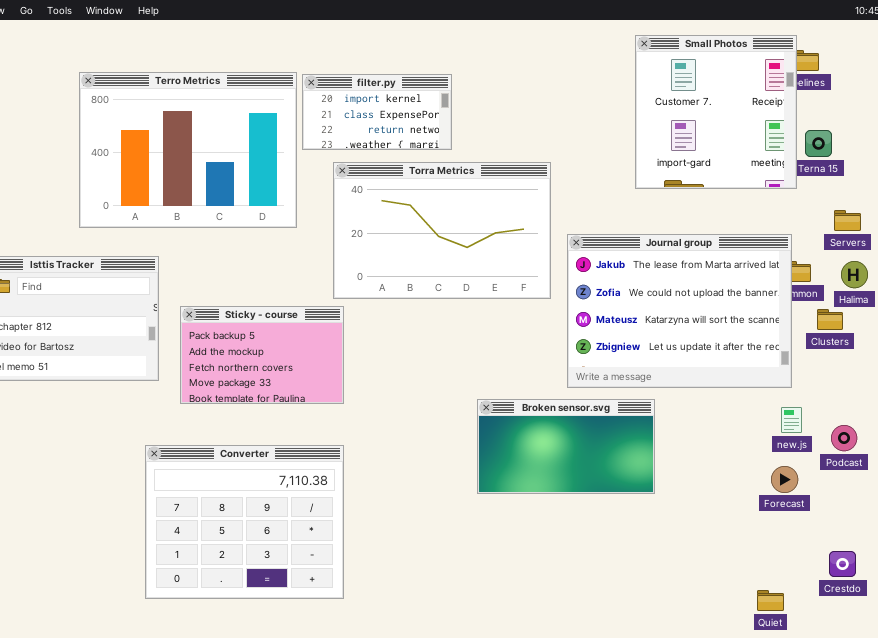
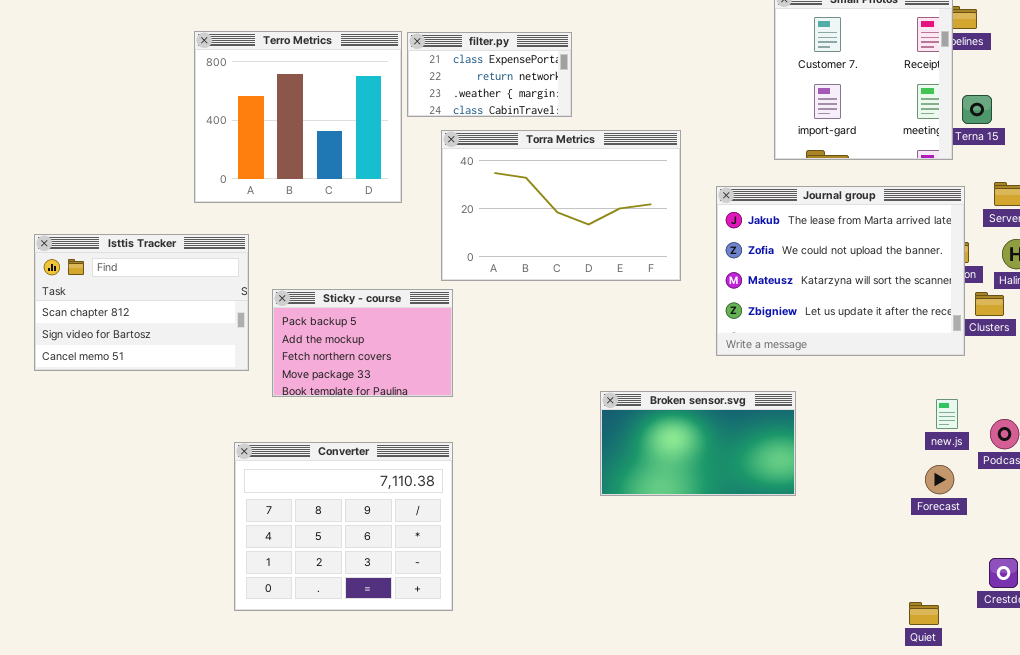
Terro Metrics: [79,72,297,228] -> [194,31,402,203], resized
filter.py: [302,74,452,150] -> [407,32,572,117], scrolled down 1 row
Journal group: [567,234,792,388] -> [716,186,965,356], moved

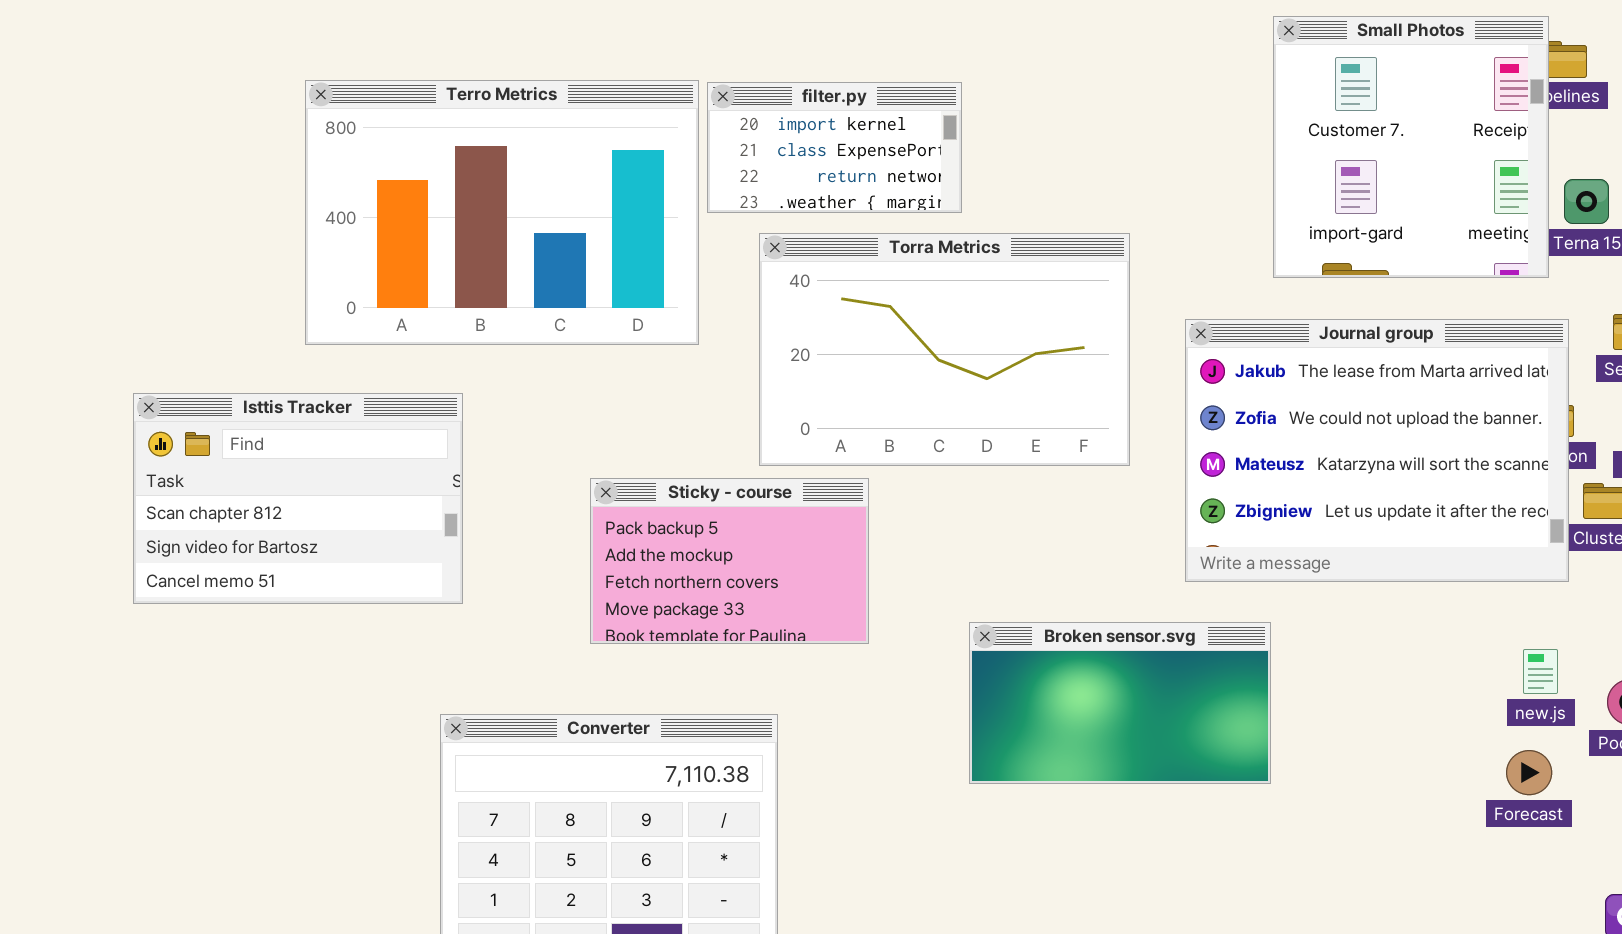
Terro Metrics: [194,31,402,203] -> [305,80,699,345], resized
filter.py: [407,32,572,117] -> [707,82,962,213], scrolled up 1 row
Sticky - course: [272,289,453,397] -> [590,478,869,644], moved
Broken sensor.svg: [600,391,796,496] -> [969,622,1271,784], moved

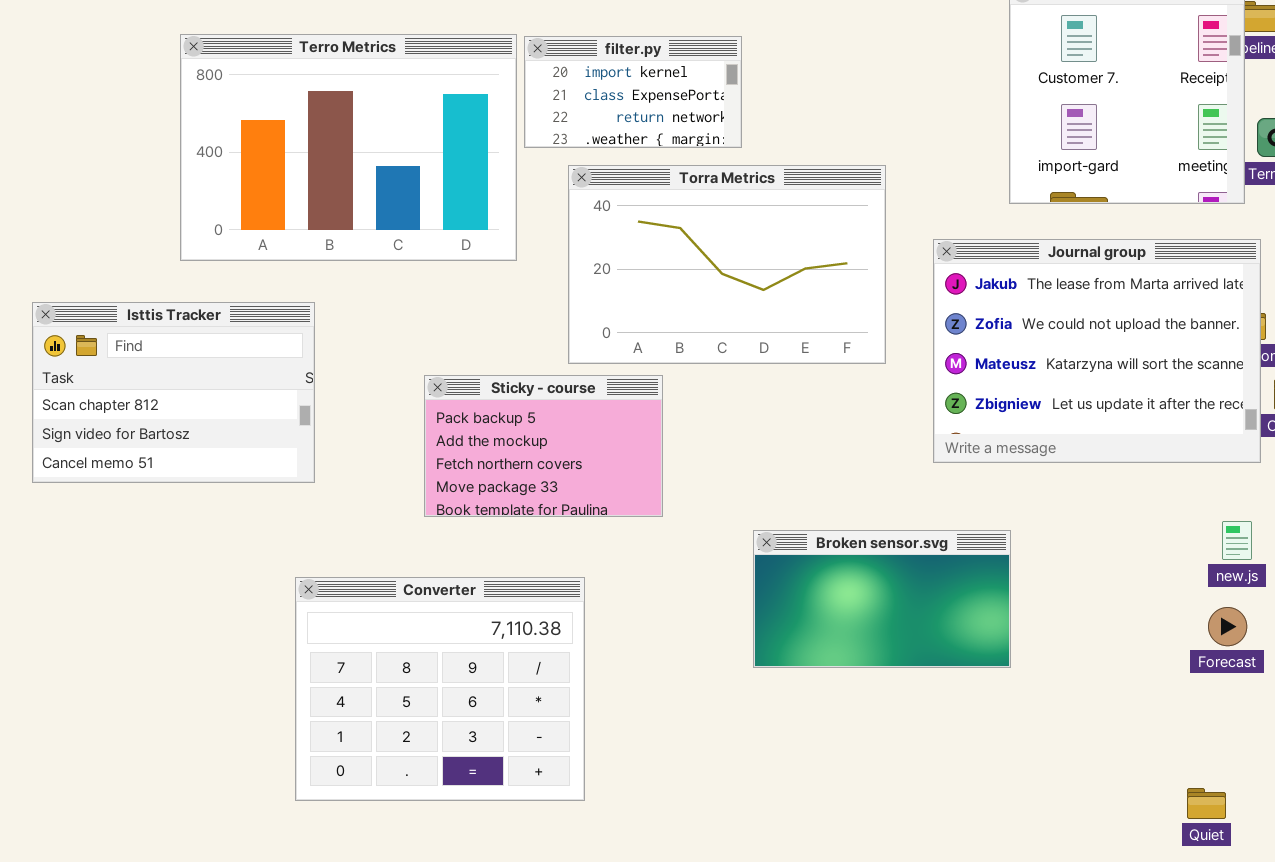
Broken sensor.svg: [969,622,1271,784] -> [753,530,1011,668], moved

